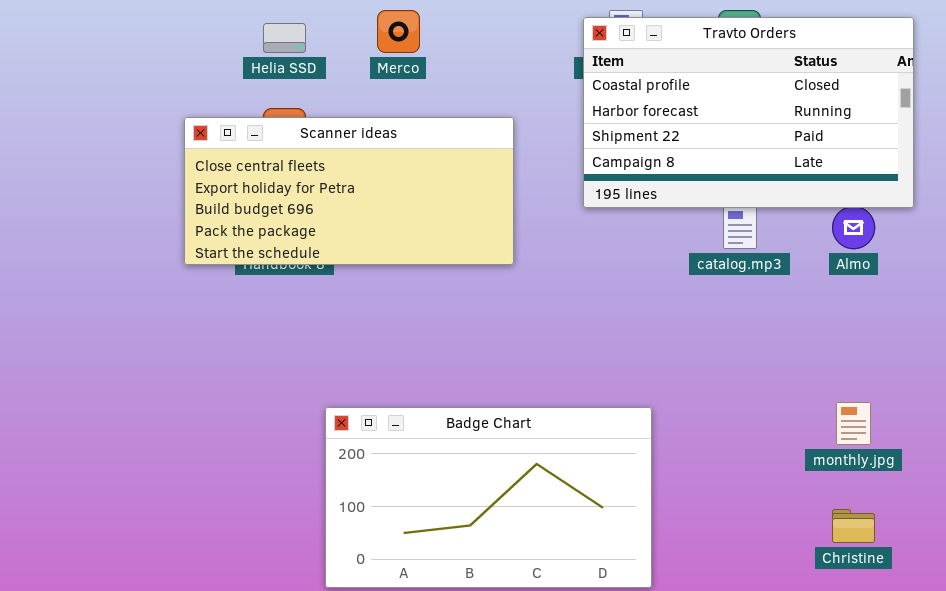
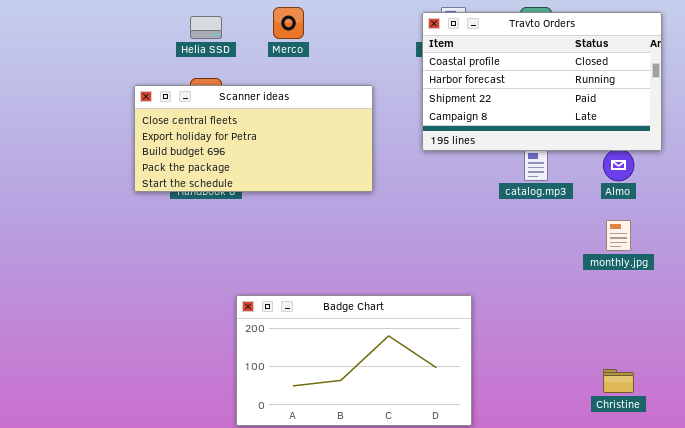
monthly.jpg: [836,402,871,445] -> [606,220,631,251], moved

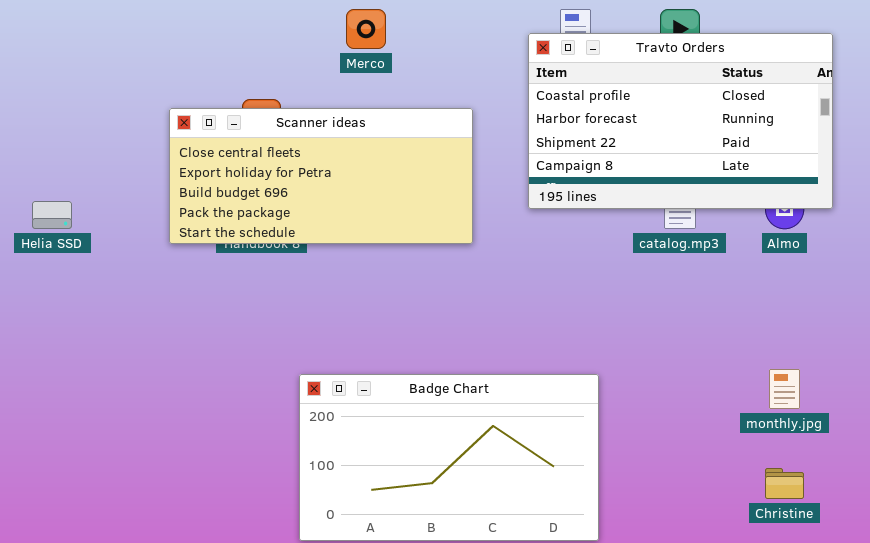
Travto Orders: [422,12,662,151] -> [528,33,833,209], moved
Helia SSD: [190,16,222,39] -> [32,201,72,229], moved
monthly.jpg: [606,220,631,251] -> [769,369,800,409], moved

